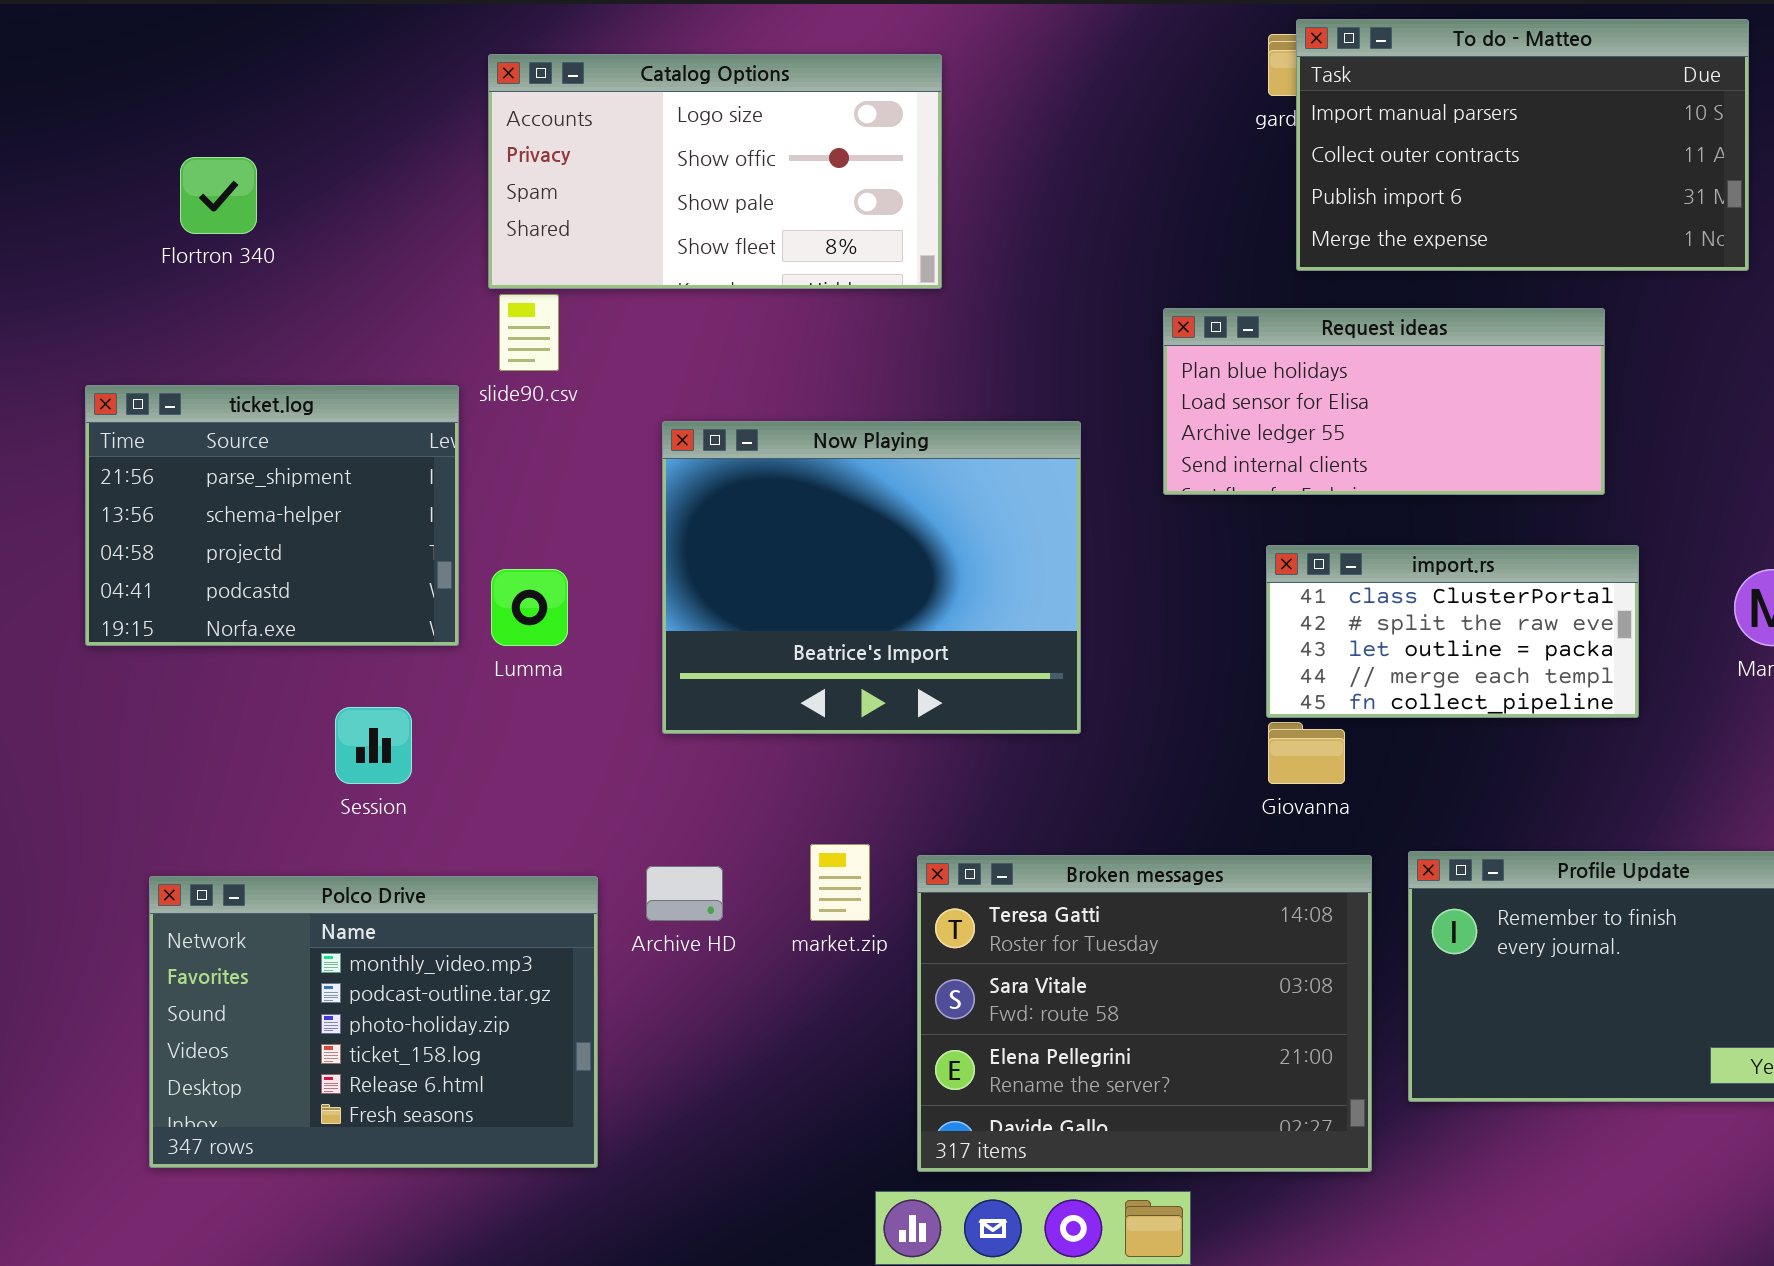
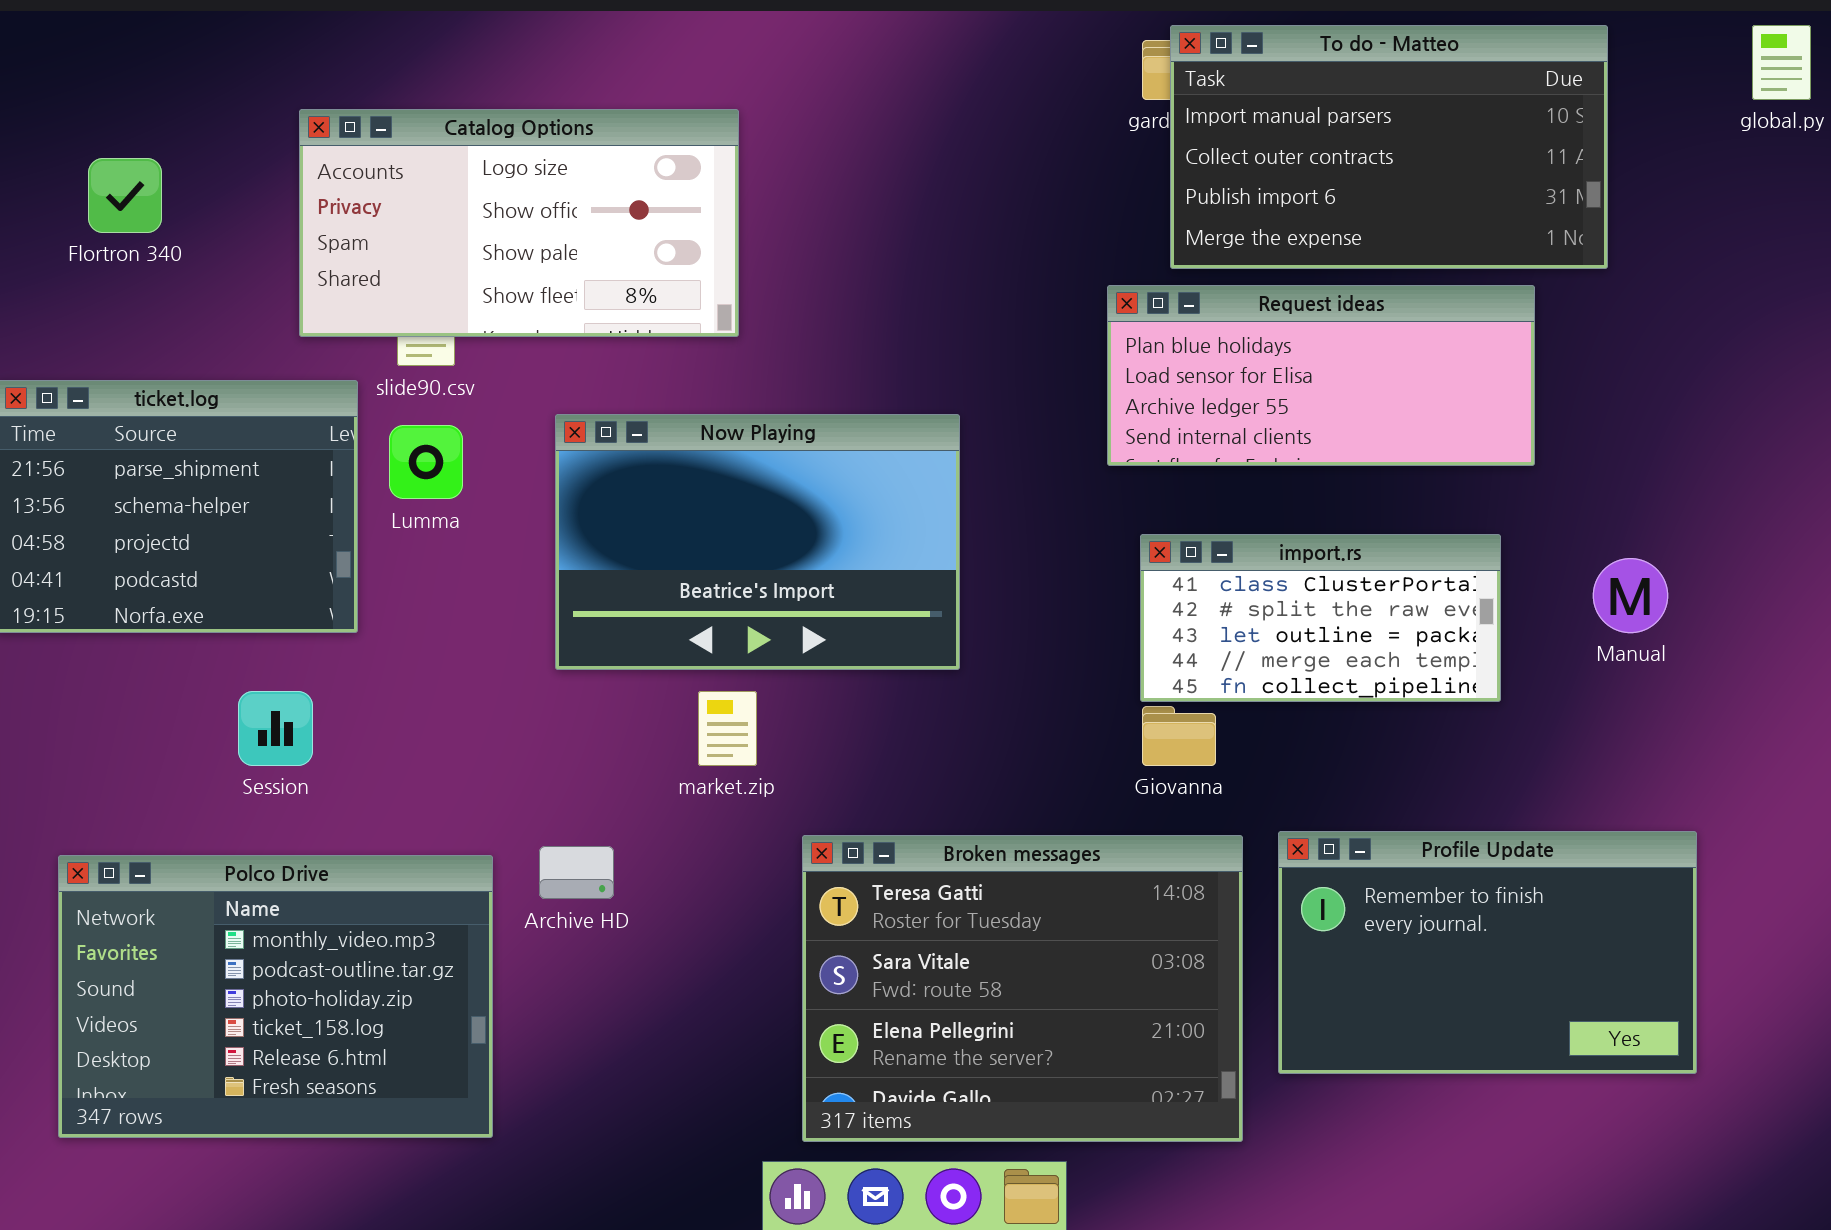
Catalog Options: [488,54,942,289] -> [299,109,739,337], moved
Request ideas: [1163,308,1605,495] -> [1107,285,1535,466], moved
Now Playing: [662,421,1081,734] -> [555,414,960,670], resized
Lumma: [491,569,568,646] -> [389,425,463,499], moved
market.zip: [810,844,870,921] -> [698,691,757,766], moved

